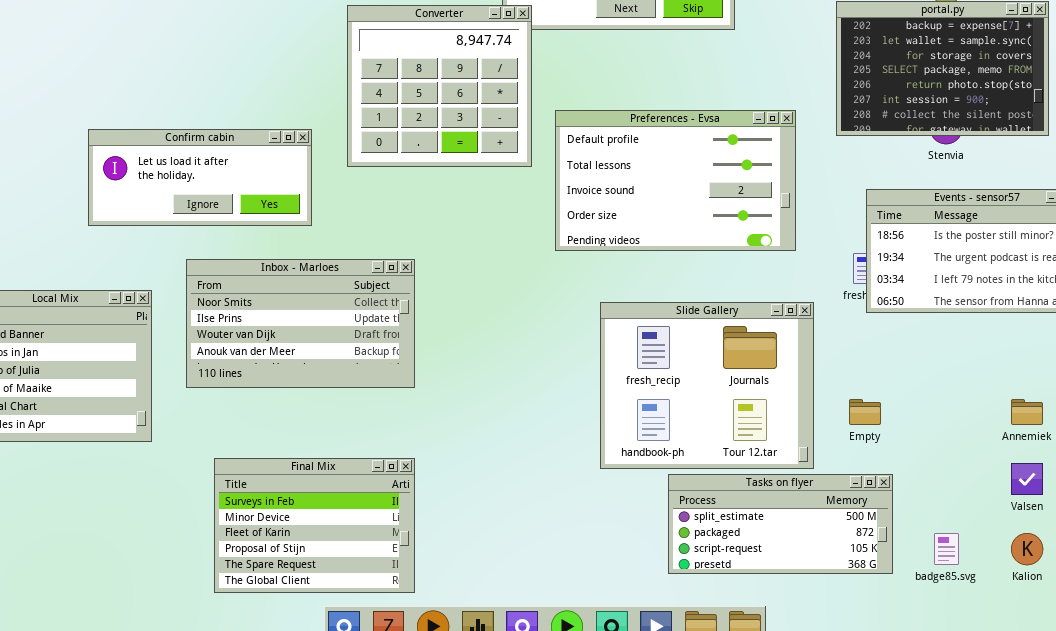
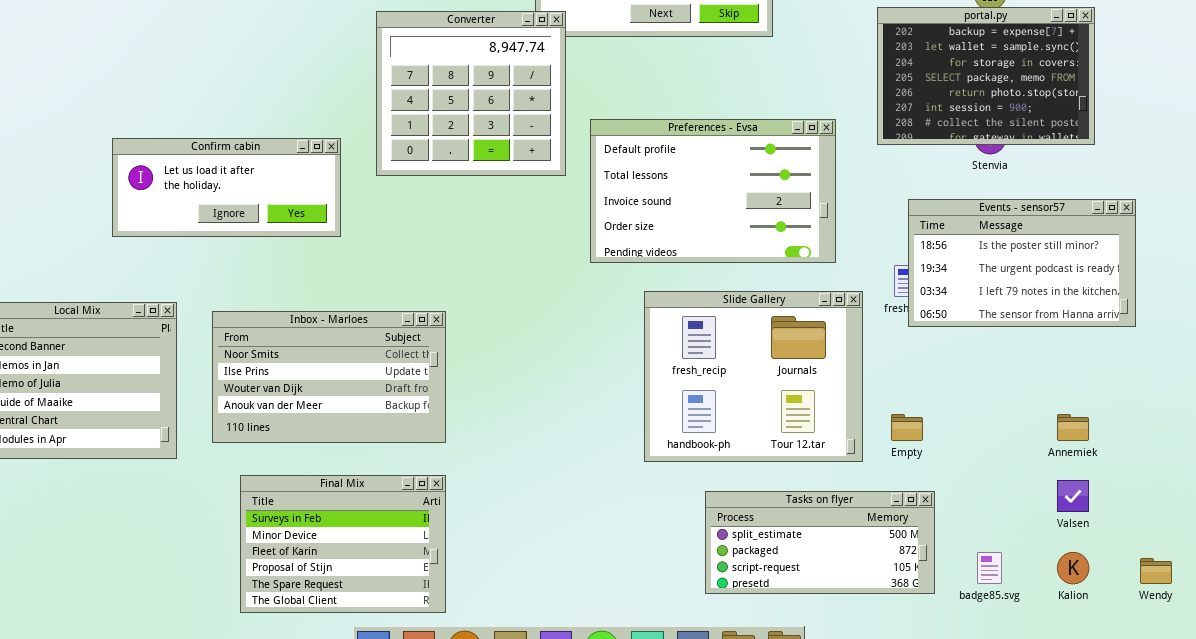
Inbox - Marloes: [186,259,415,388] -> [212,311,446,443], moved
Slide Gallery: [600,302,814,469] -> [644,291,863,462], moved

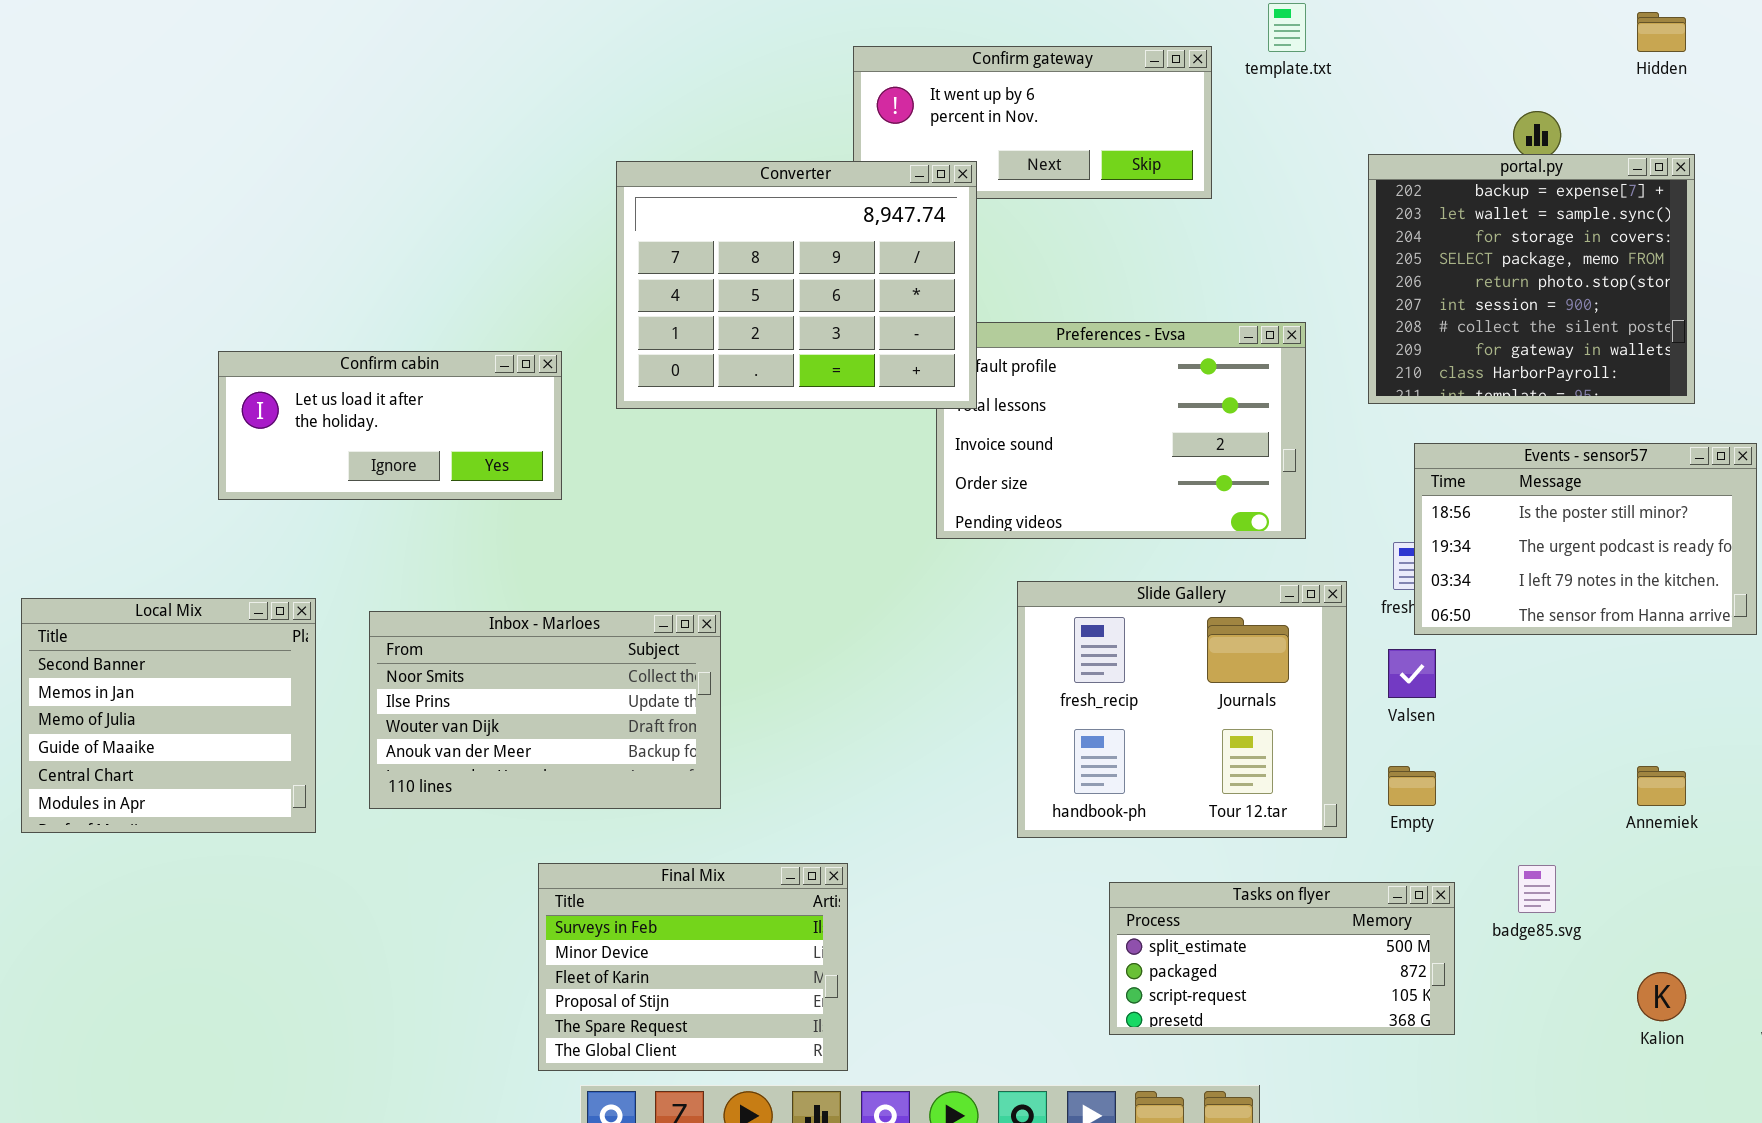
portal.py: [877,7,1095,145] -> [1368,154,1695,404], resized
Converter: [376,11,566,176] -> [616,161,977,409], resized
Final Mix: [240,475,446,613] -> [538,863,848,1071], moved
Valsen: [1057,480,1089,512] -> [1388,649,1436,698], moved
badge85.svg: [977,552,1002,584] -> [1518,865,1556,913], moved

